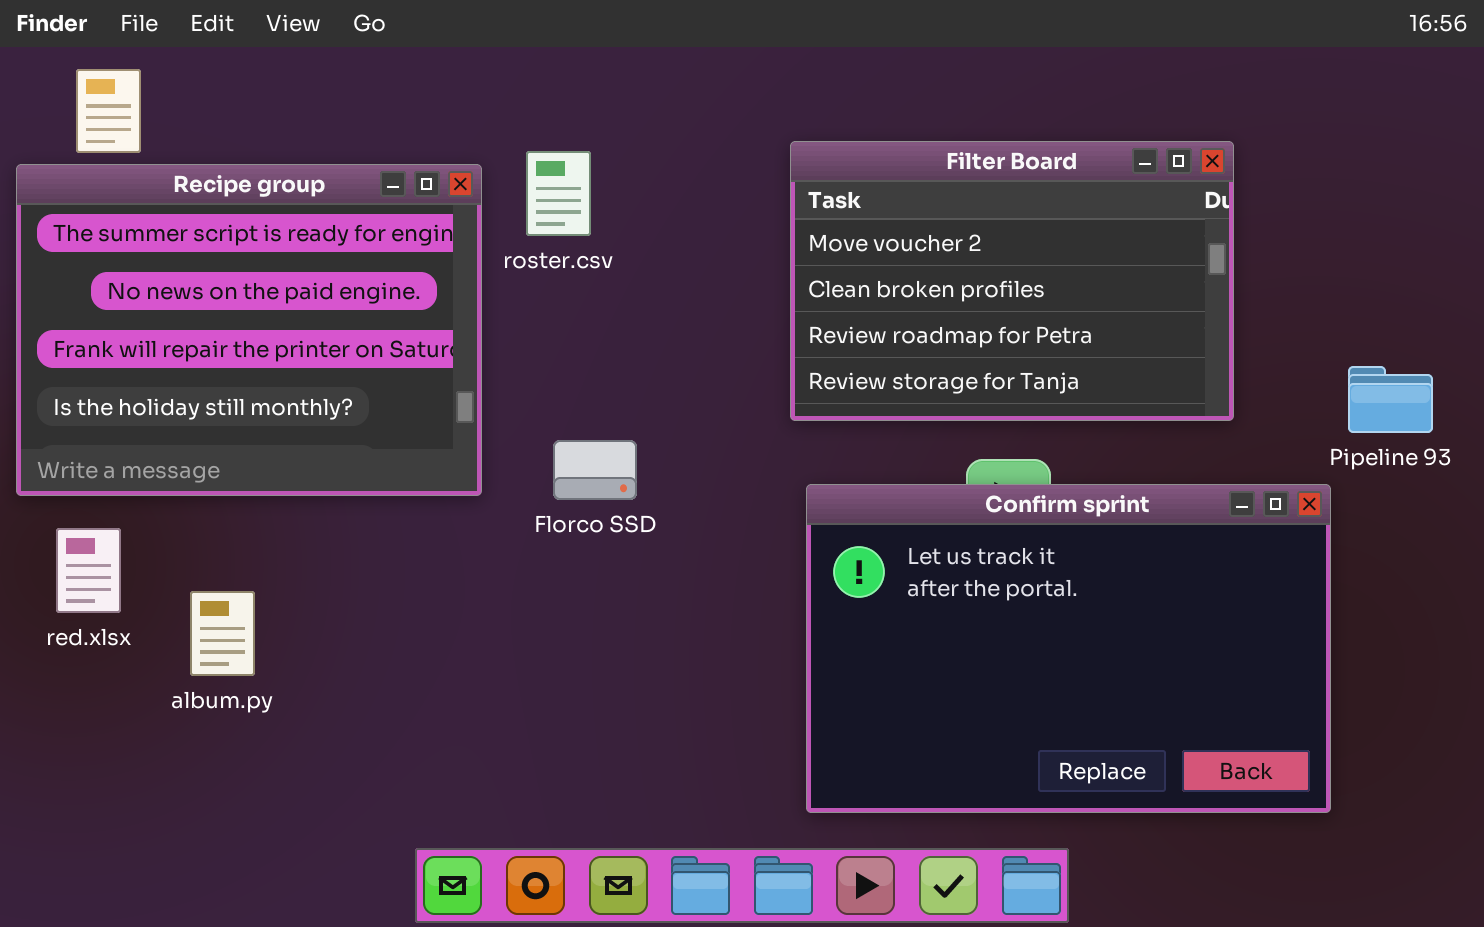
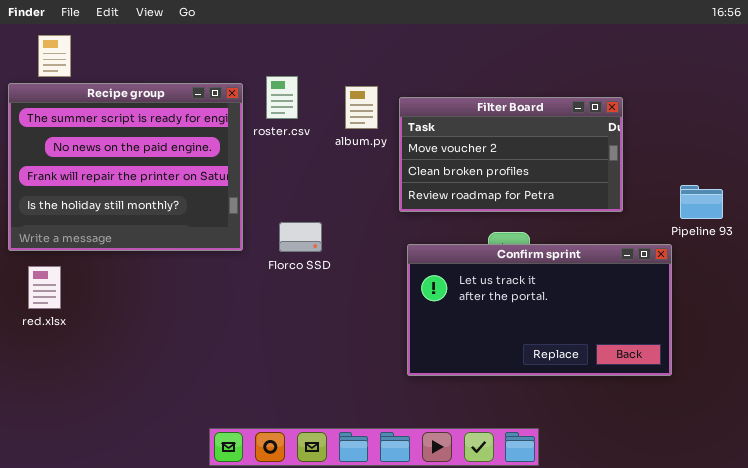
Filter Board: [790,141,1234,421] -> [399,97,623,212], resized
Confirm sprint: [806,484,1331,813] -> [407,244,672,376], resized
album.py: [190,591,255,676] -> [345,86,378,129], moved

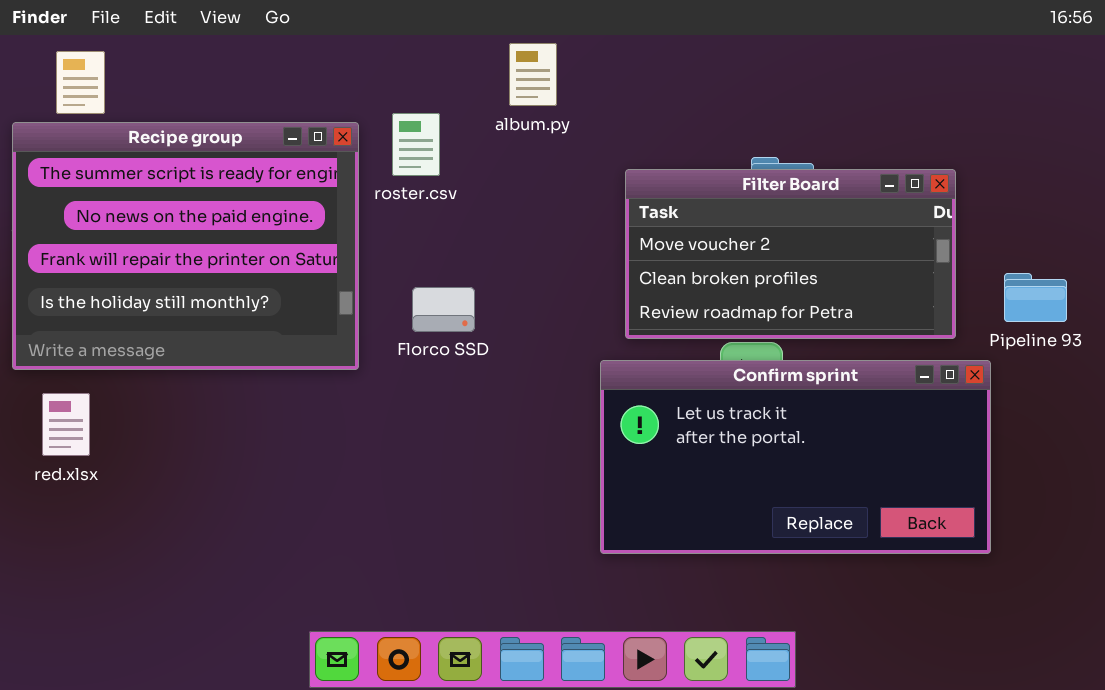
album.py: [345,86,378,129] -> [509,43,557,106], moved
Filter Board: [399,97,623,212] -> [625,169,956,339], moved
Florco SSD: [279,222,322,252] -> [412,287,475,332], moved

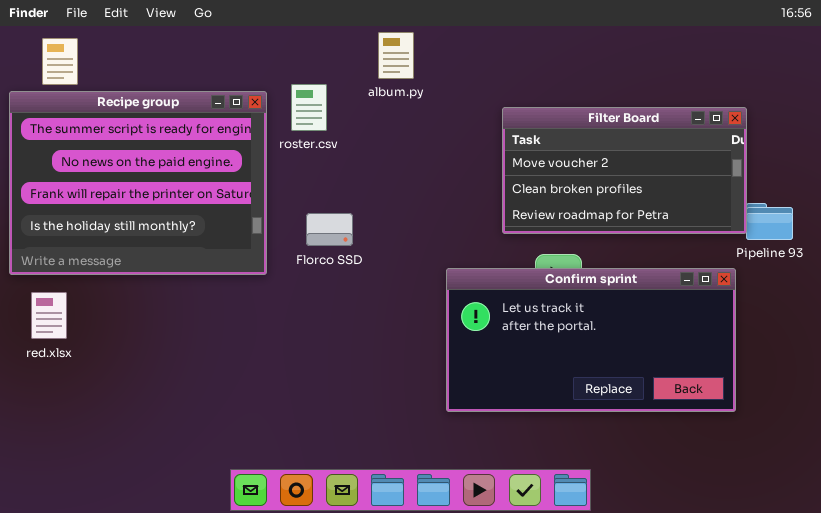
Filter Board: [625,169,956,339] -> [502,107,747,234], moved

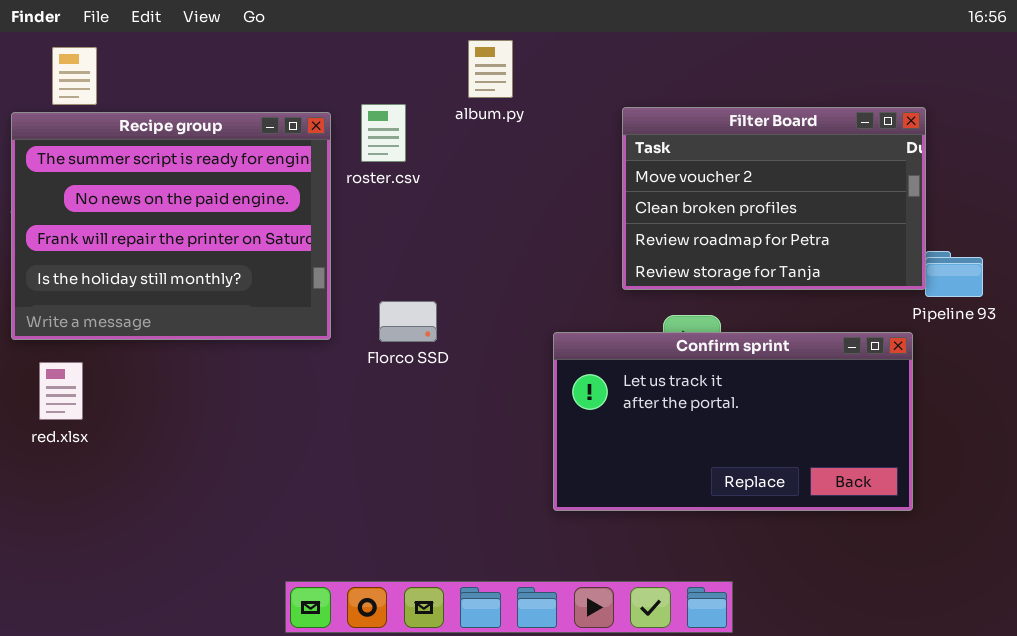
Filter Board: [502,107,747,234] -> [622,107,926,290], resized
Florco SSD: [306,213,353,246] -> [379,301,437,342], moved

